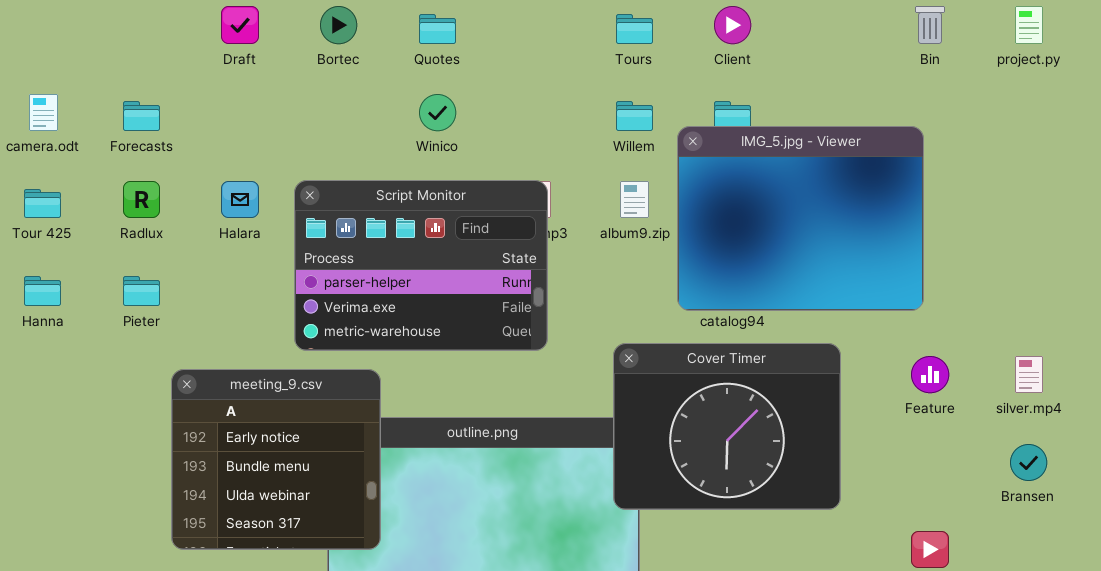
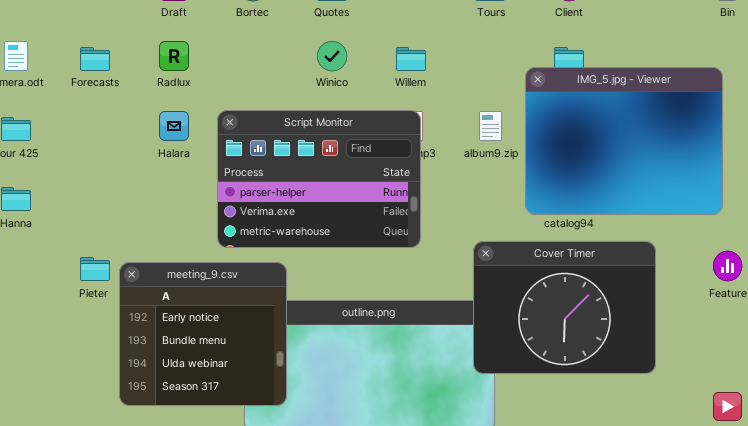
Willem: [616,101,653,131] -> [396,47,426,71], moved
Radlux: [123,181,160,218] -> [159,41,189,71], moved
Pieter: [123,276,160,306] -> [80,257,110,281], moved

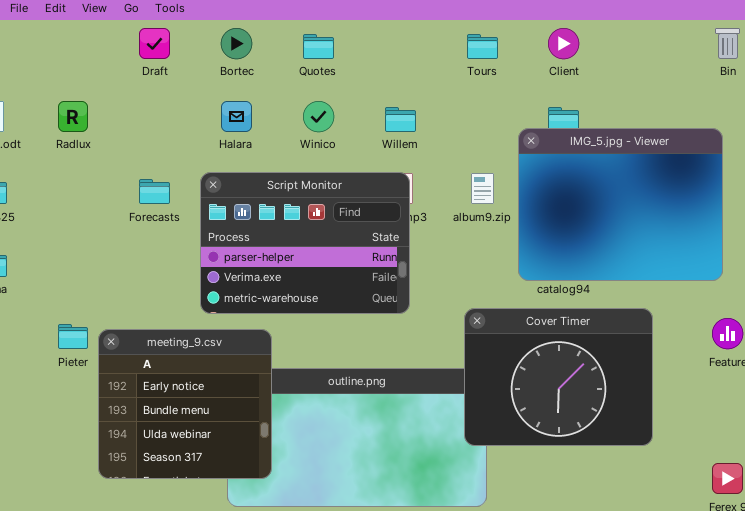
Radlux: [159,41,189,71] -> [58,101,88,132], moved
Forecasts: [80,47,110,71] -> [139,179,170,204], moved
Halara: [159,111,189,141] -> [221,101,252,132], moved

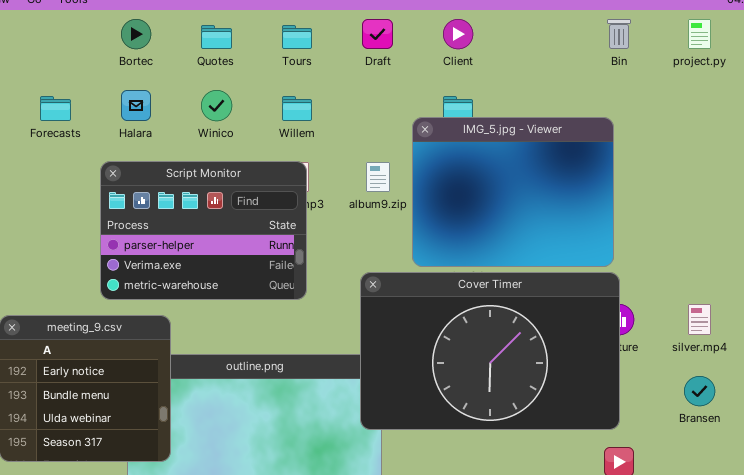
Draft: [139,28,170,59] -> [362,19,393,49], moved
Tours: [467,34,498,59] -> [282,25,312,49], moved
Forecasts: [139,179,170,204] -> [40,96,71,121], moved
Cover Timer: [464,308,653,446] -> [360,272,620,430], resized

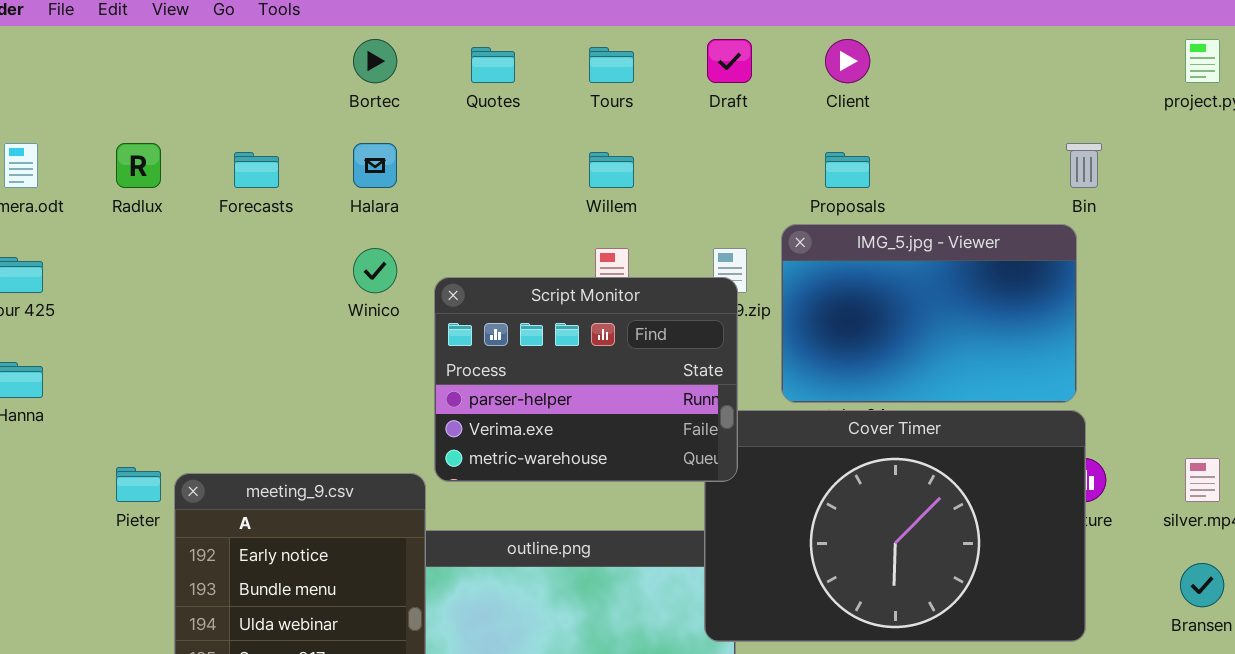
Bin: [607,19,631,49] -> [1066,143,1102,188], moved
Winico: [201,90,232,121] -> [353,248,397,293], moved
IMG_5.jpg - Viewer: [412,117,614,267] -> [781,224,1077,403], resized
Script Monitor: [100,161,307,300] -> [434,277,738,482], moved

